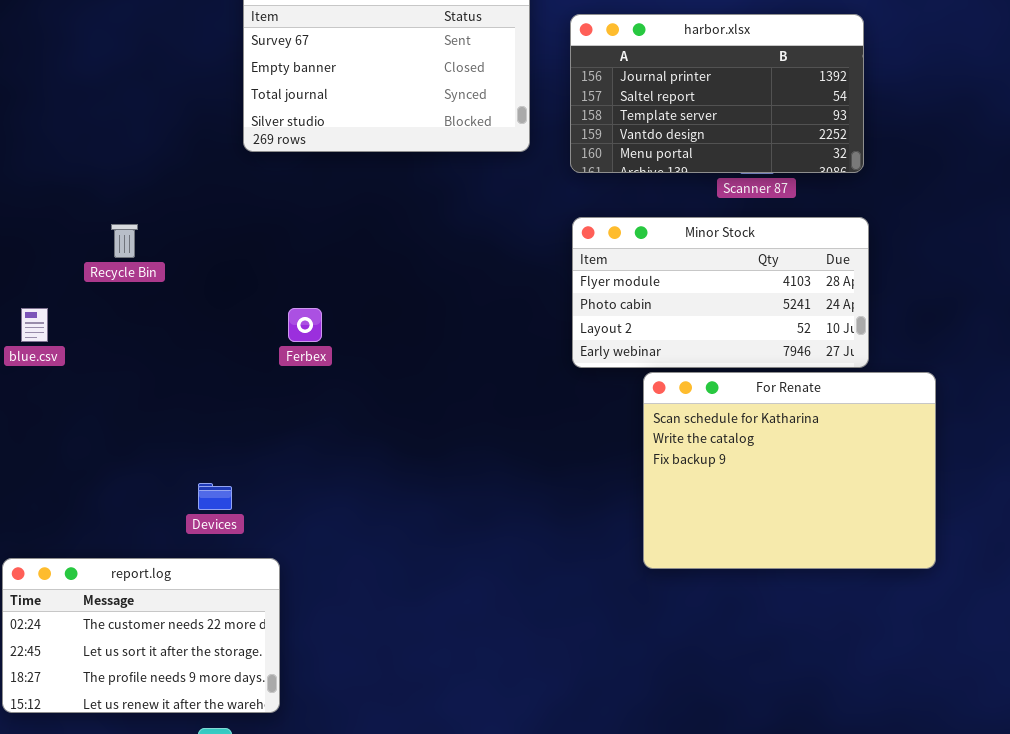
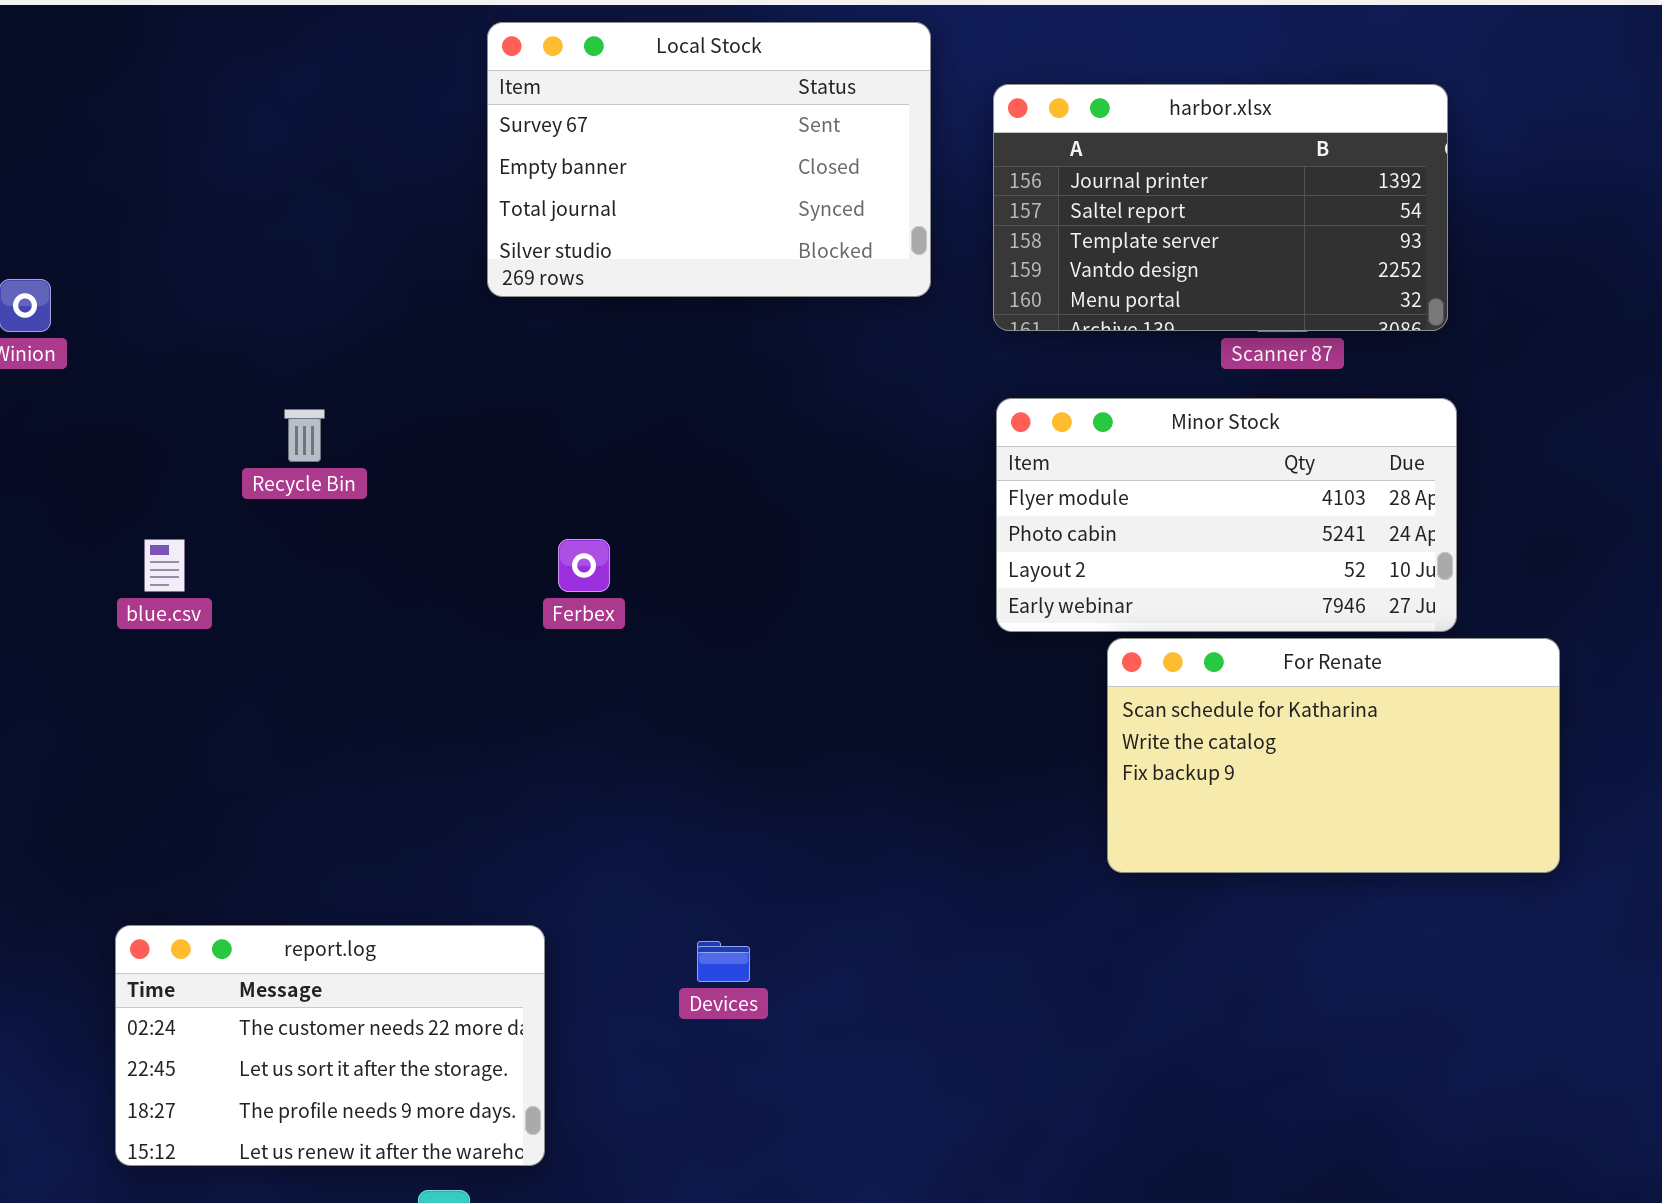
For Renate: [643,372,936,569] -> [1107,638,1560,873], resized
Devices: [198,483,232,510] -> [697,941,750,982], moved

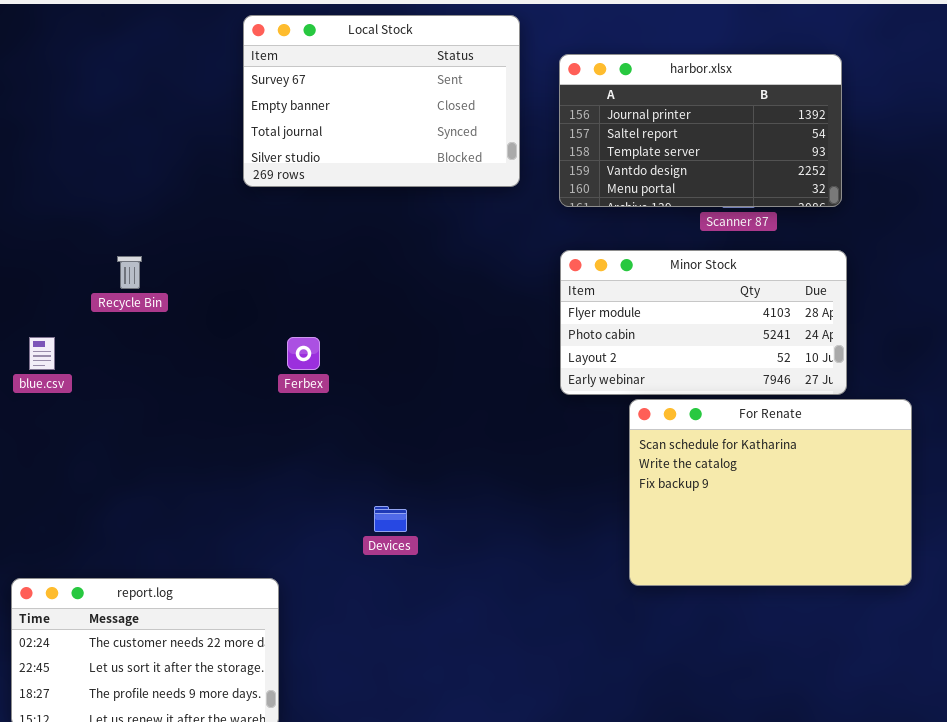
For Renate: [1107,638,1560,873] -> [629,399,912,586], resized
Devices: [697,941,750,982] -> [374,506,407,532], moved

